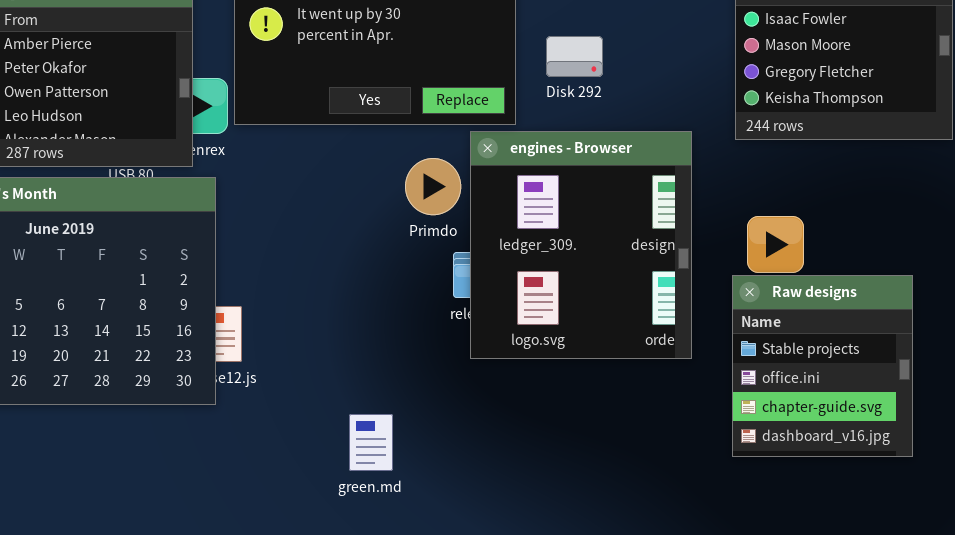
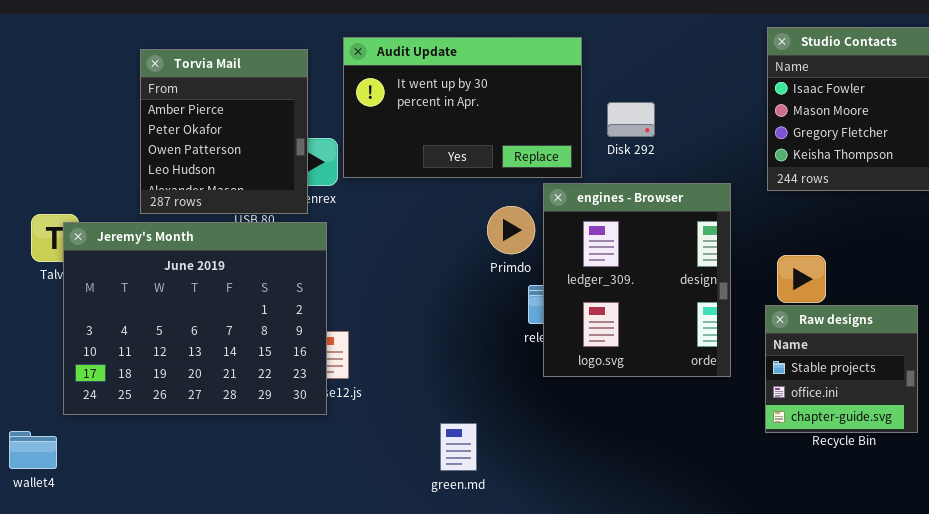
Raw designs: [732,275,913,457] -> [765,305,918,433], resized

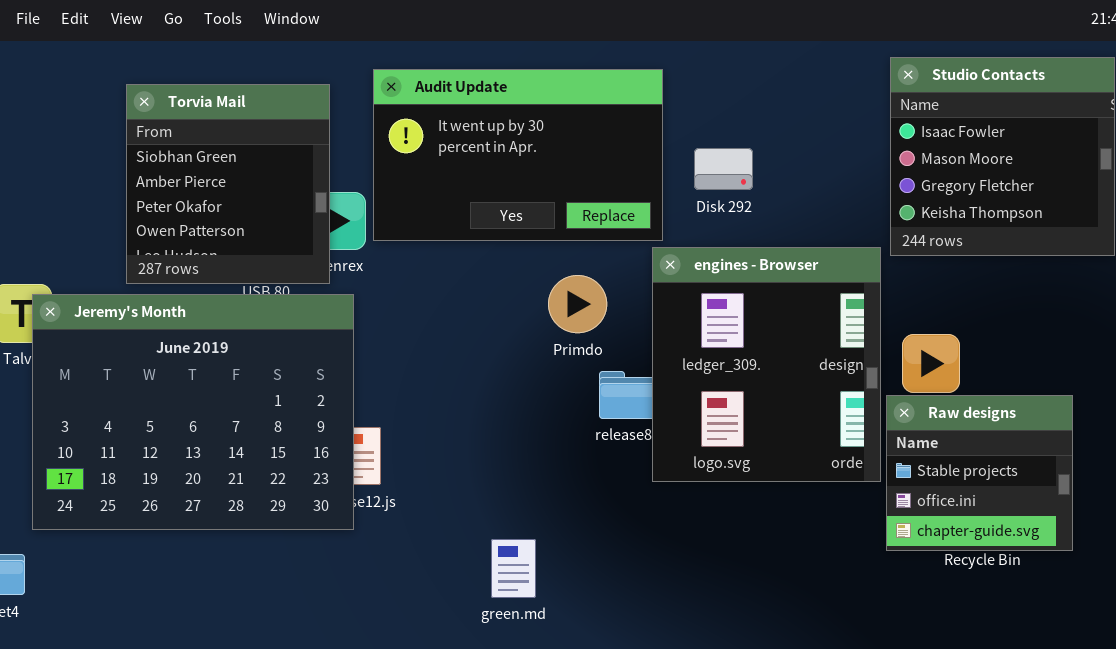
Torvia Mail: [140,49,308,214] -> [126,84,330,284], scrolled up 1 row
engines - Browser: [543,183,731,377] -> [652,247,881,482], moved

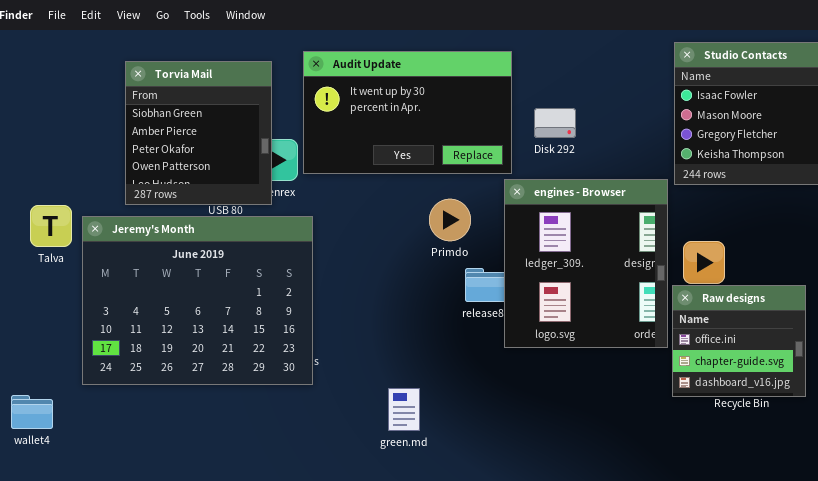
Jeremy's Month: [32,294,354,530] -> [82,216,313,385], moved
Raw designs: [886,395,1073,551] -> [672,285,806,397], scrolled down 1 row

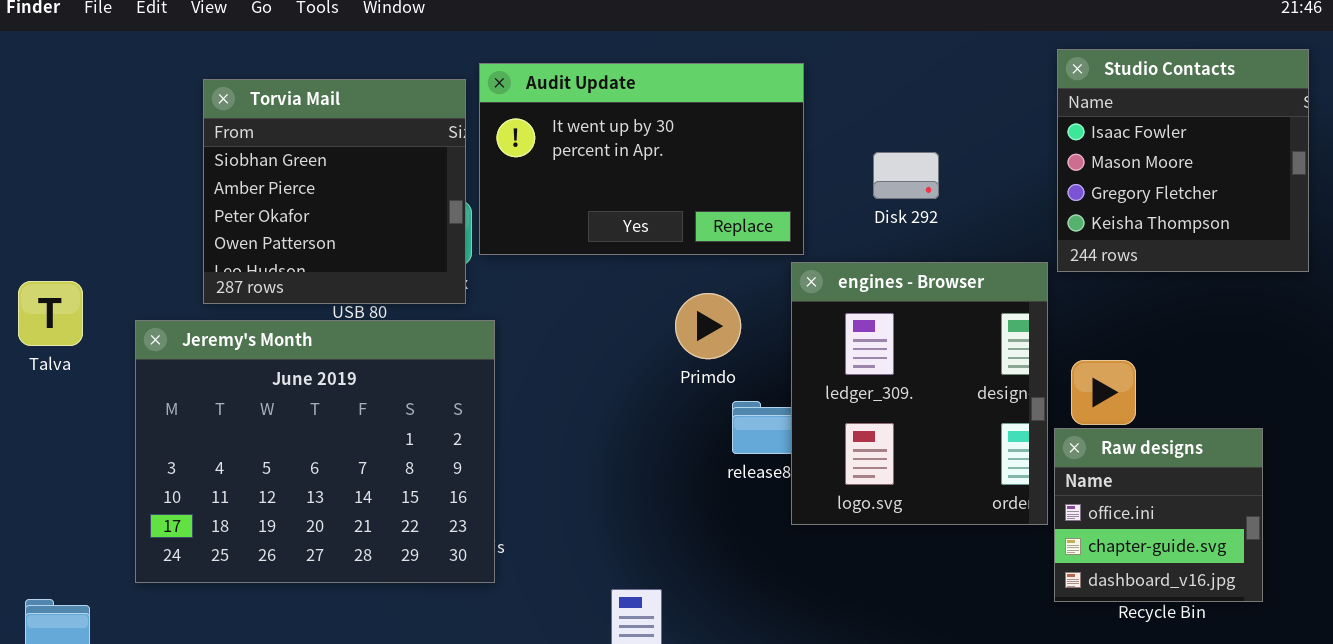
Torvia Mail: [125,61,272,205] -> [203,79,466,304], resized
Disk 292: [534,108,576,138] -> [873,152,939,199], moved
Talva: [30,205,72,247] -> [18,281,83,346], moved

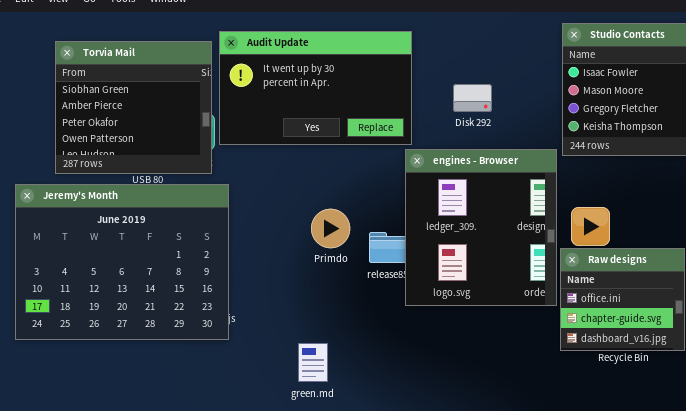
Primdo: [675,293,741,359] -> [311,209,350,248], moved

